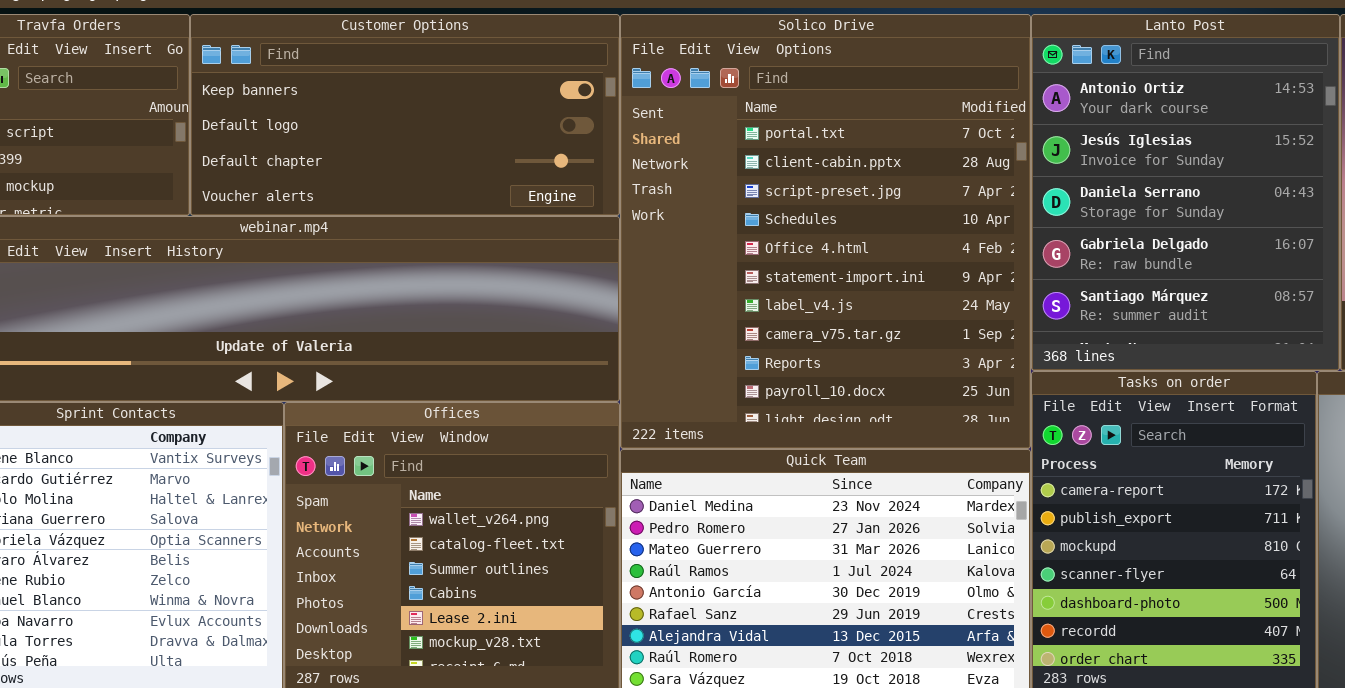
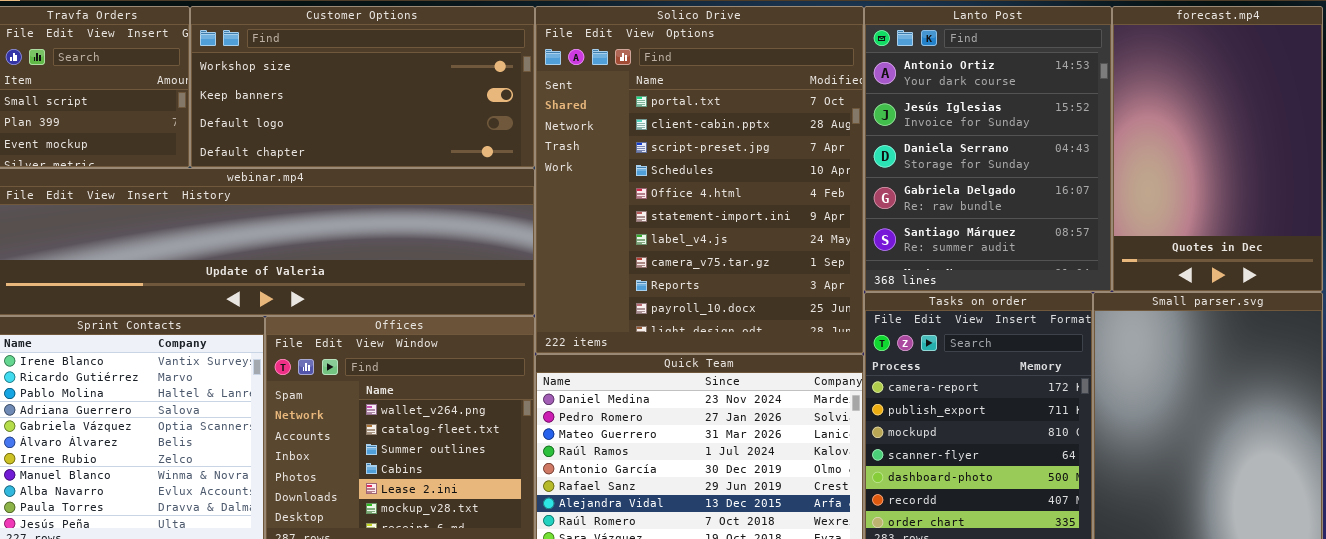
Customer Options: [190,14,620,216] -> [190,6,535,168], scrolled up 1 row

